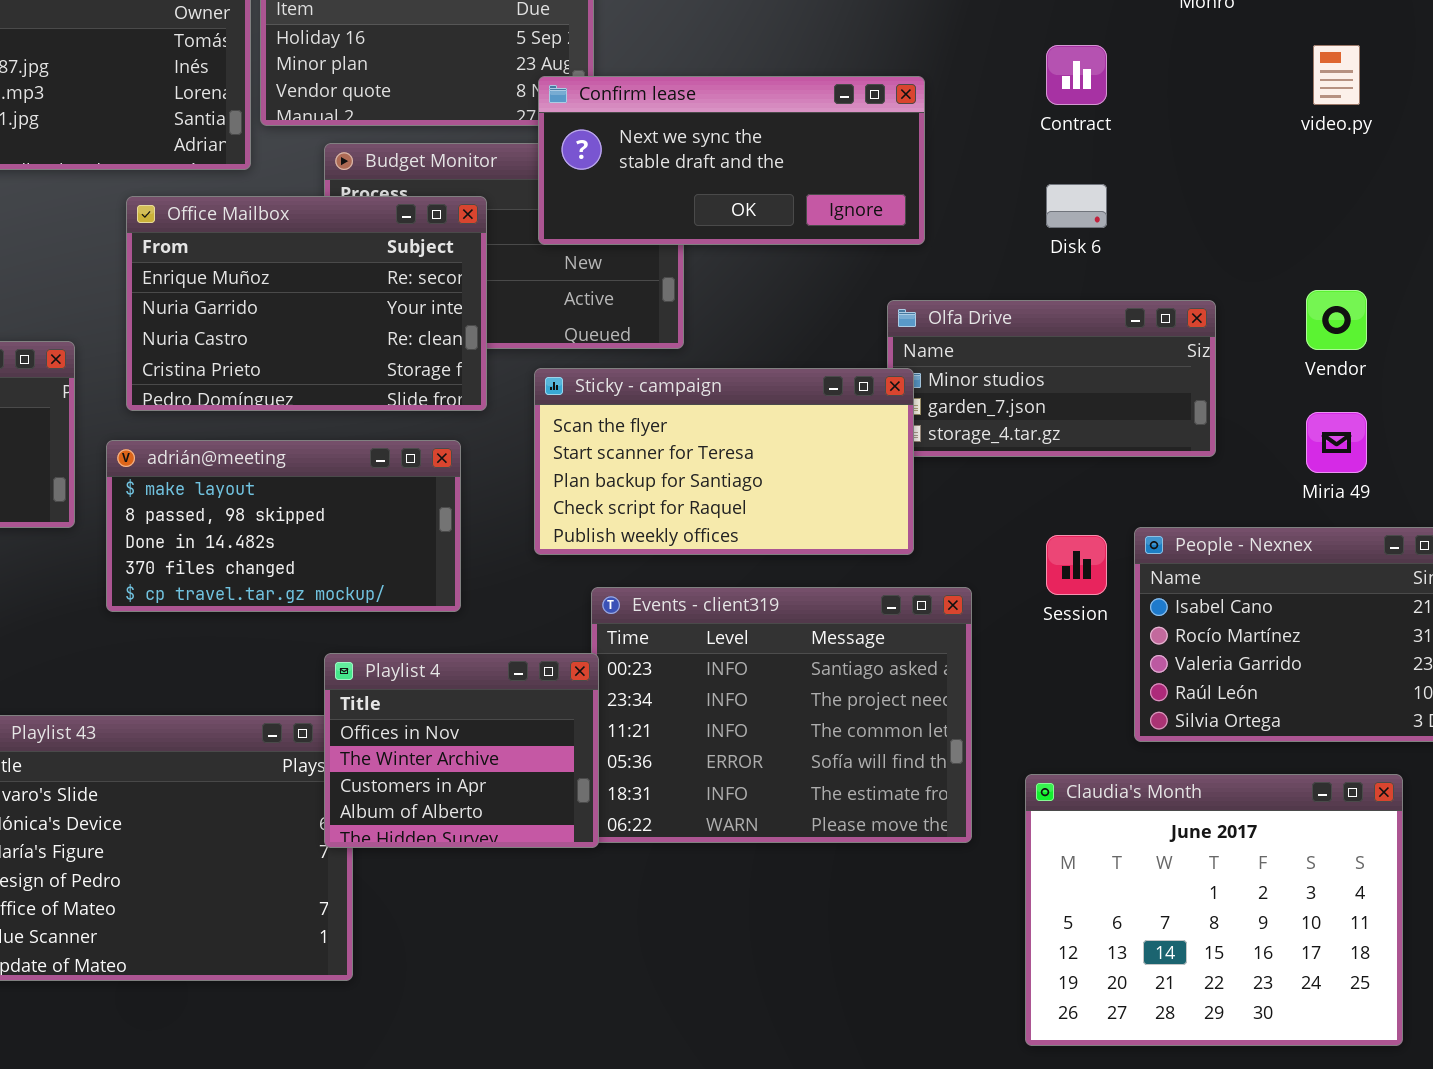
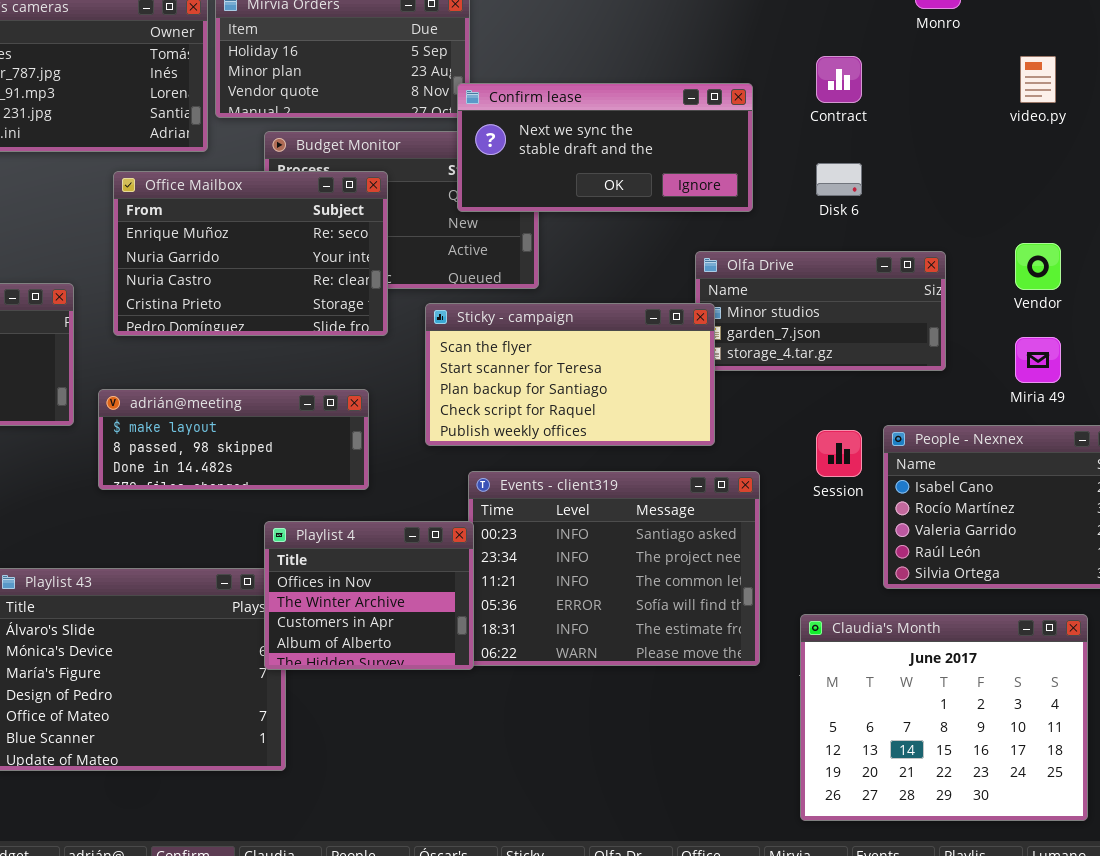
Confirm lease: [538,76,925,245] -> [457,83,753,212], moved
adrián@meeting: [106,440,461,612] -> [98,389,369,490], resized

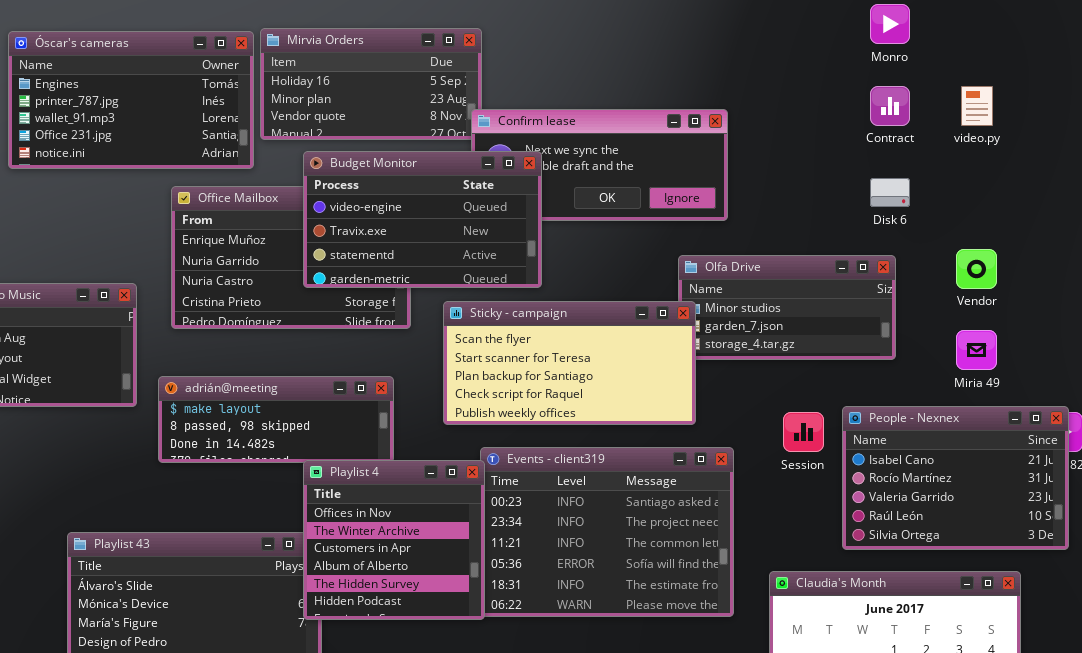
Contract: [816,56,862,103] -> [870,86,910,126], moved
Budget Monitor: [264,131,539,289] -> [303,151,542,288], raised
Disk 6: [816,163,862,196] -> [870,178,910,207], moved
Playlist 4: [264,521,474,670] -> [303,460,485,620], resized

